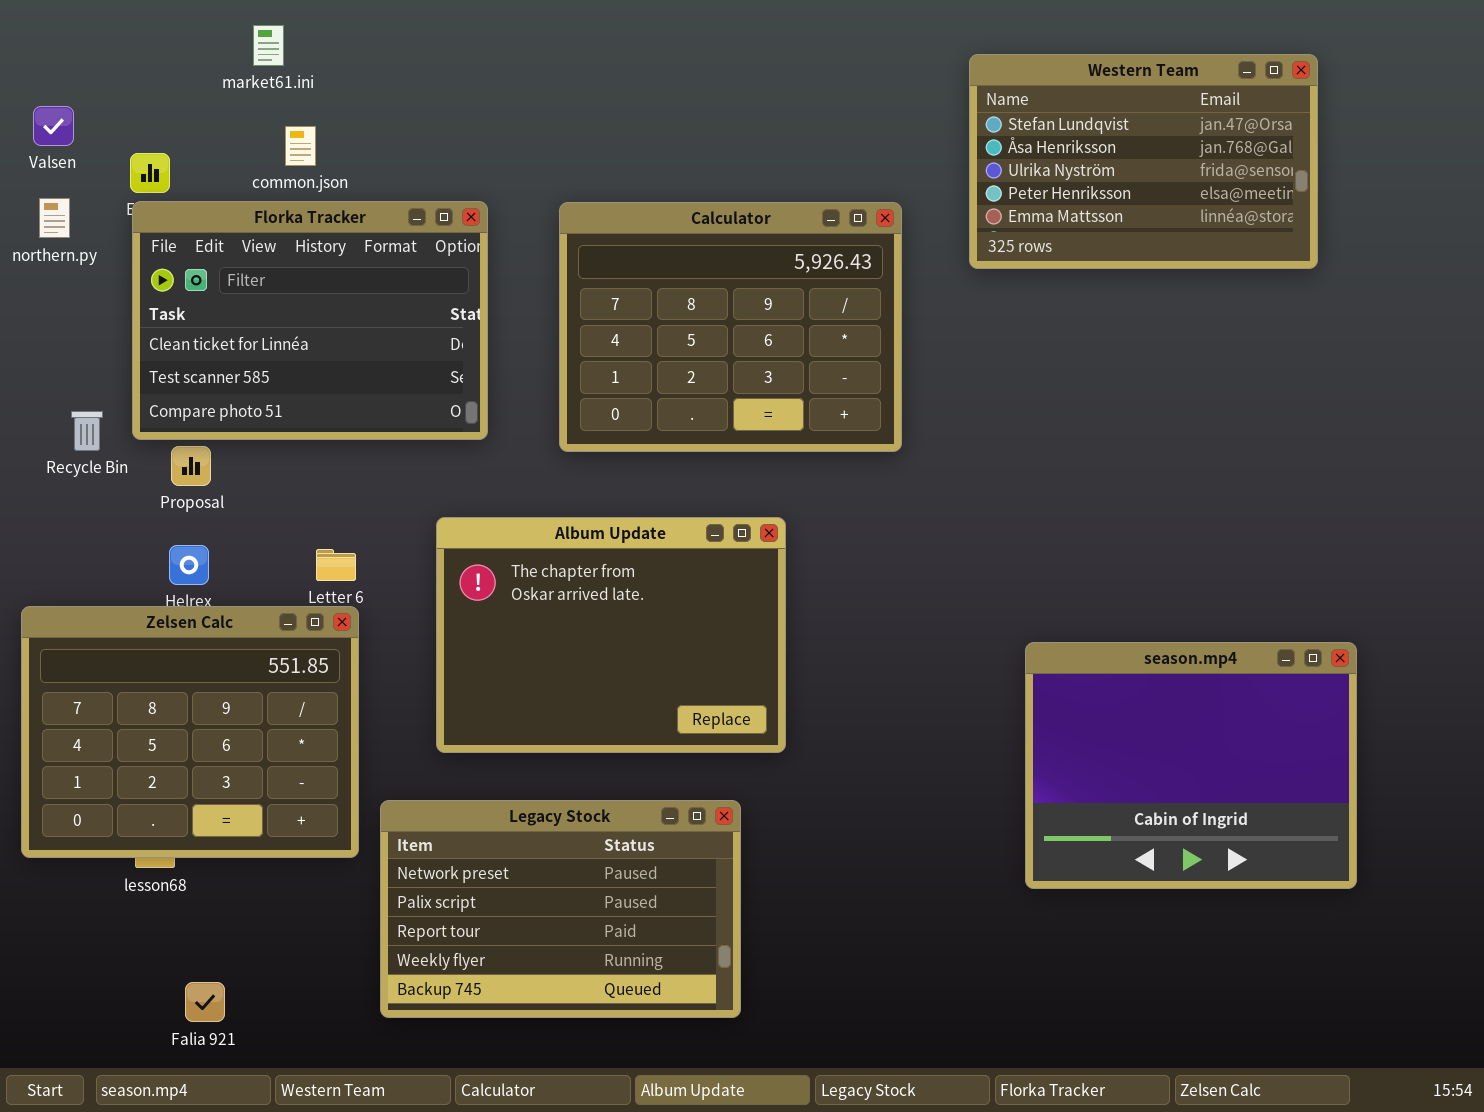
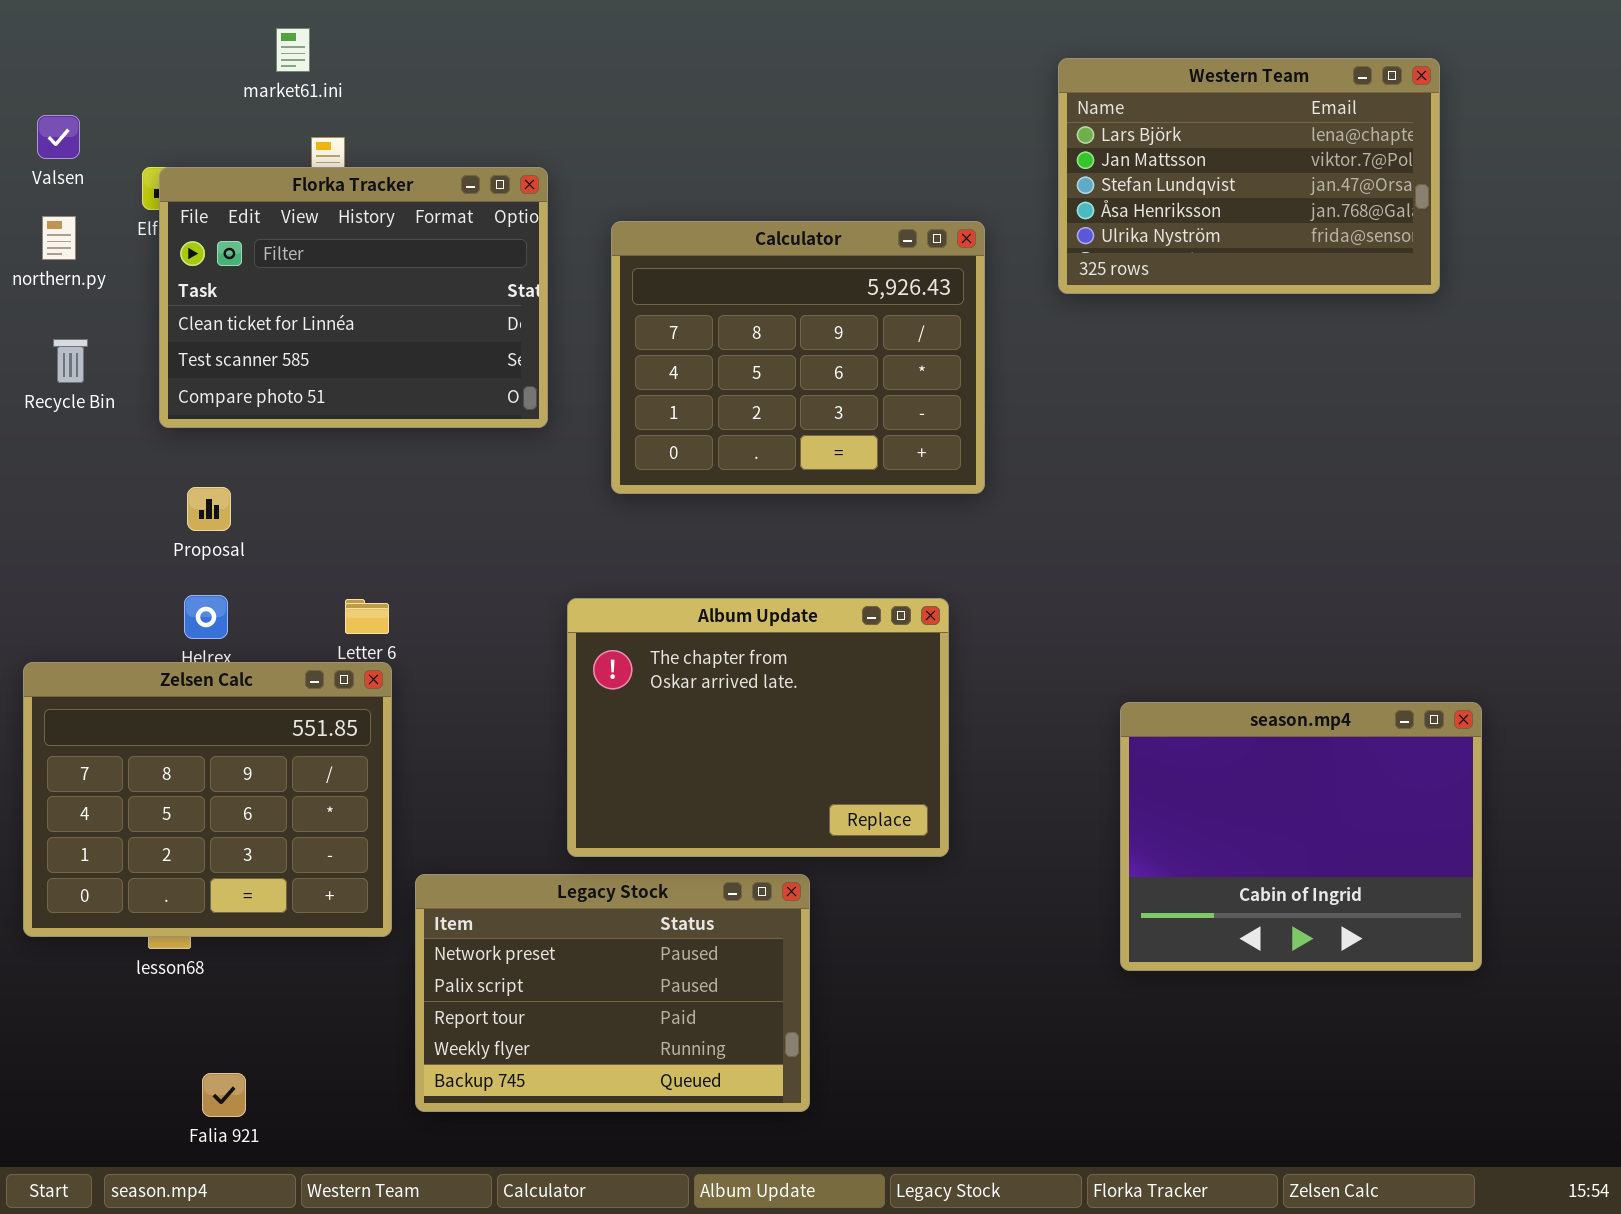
Western Team: [969,54,1318,269] -> [1058,58,1440,294], scrolled up 2 rows
Florka Tracker: [132,201,488,440] -> [159,167,548,428], moved
Recycle Bin: [71,411,103,451] -> [53,339,88,383], moved
Album Update: [436,517,786,753] -> [567,598,949,857], moved

